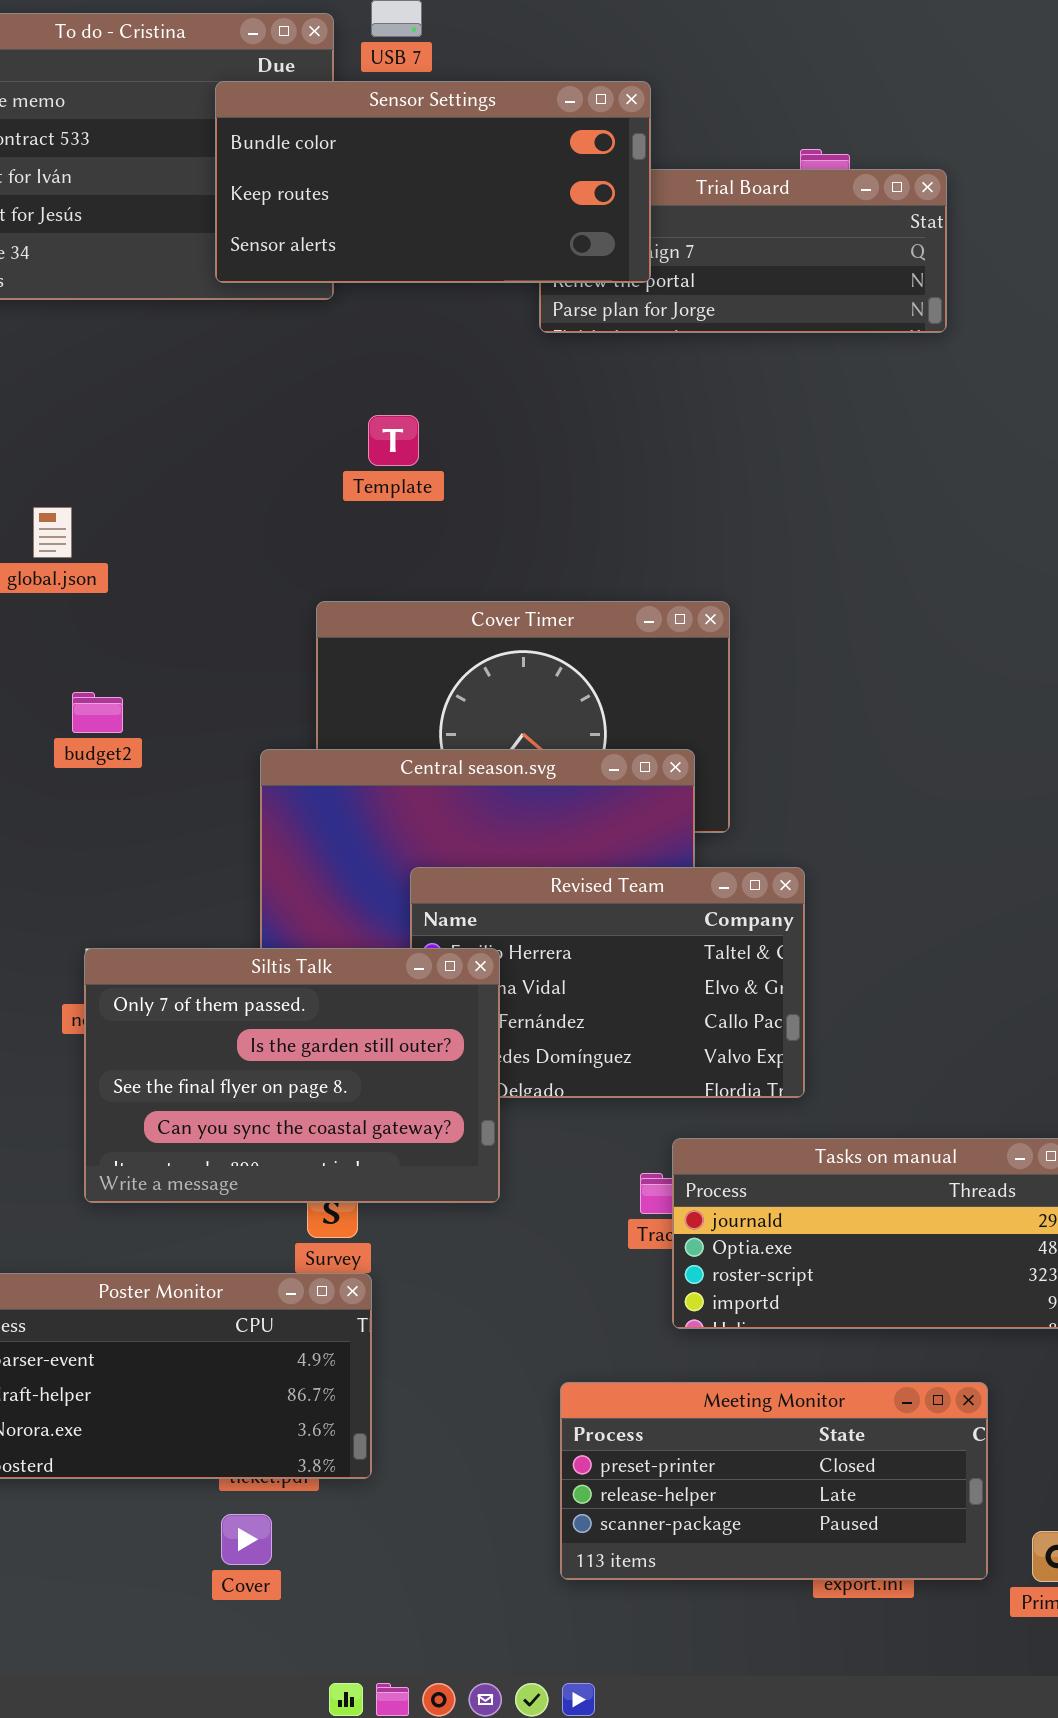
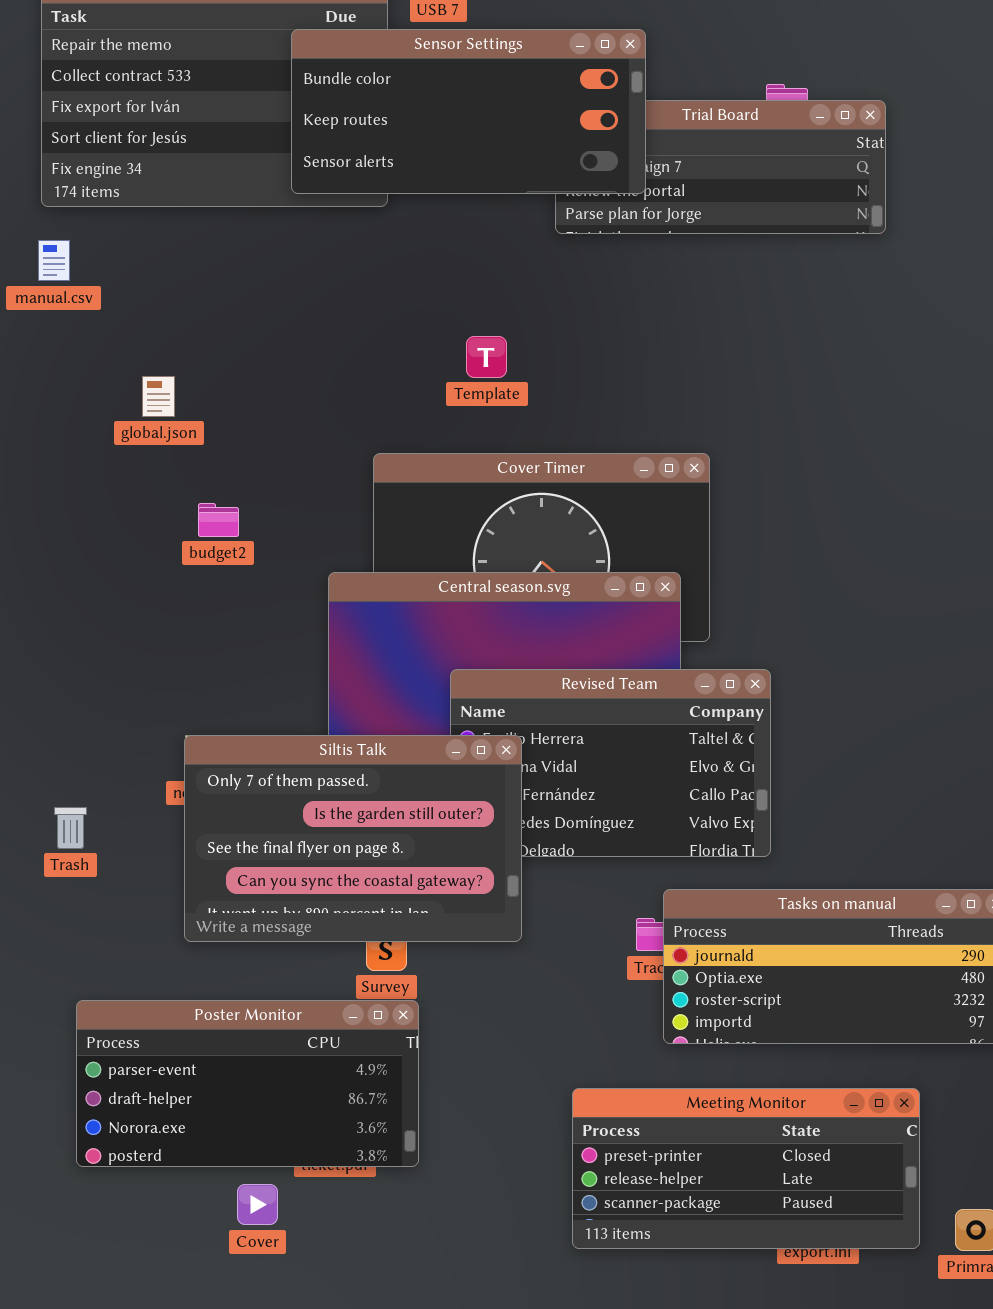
Template: [368,415,419,466] -> [466,336,507,378], moved
budget2: [72,692,123,733] -> [198,503,239,537], moved
Cover: [221,1514,272,1565] -> [237,1184,278,1225], moved

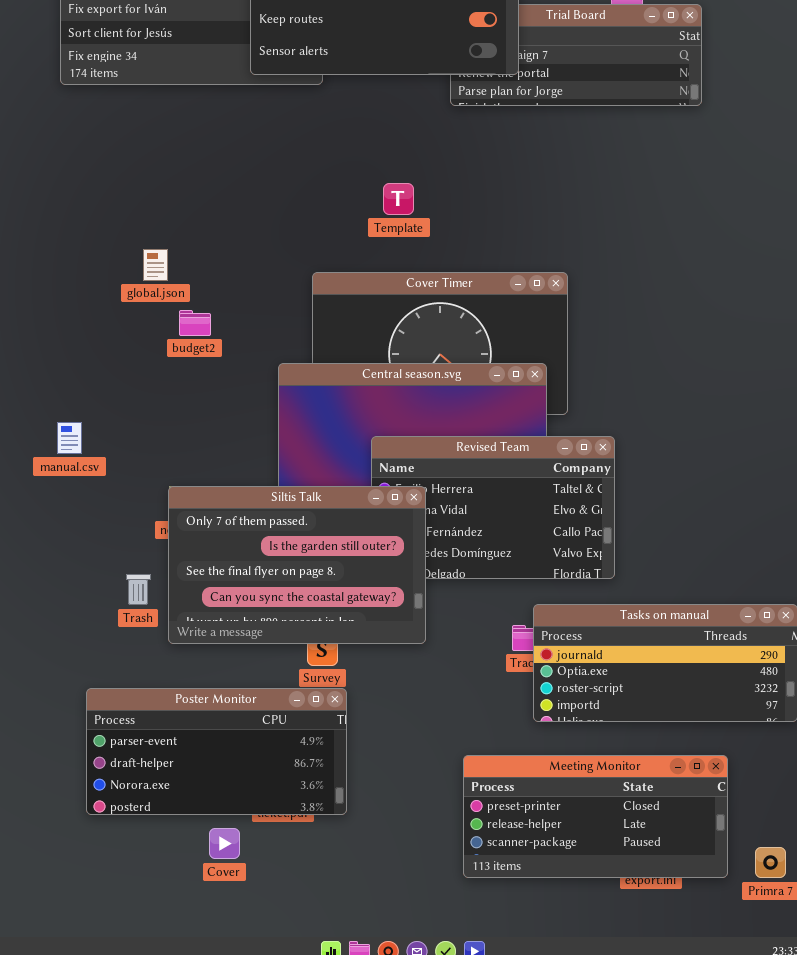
manual.csv: [38,240,70,281] -> [57,422,82,454], moved
global.json: [142,376,175,417] -> [143,249,168,281], moved
Trash: [54,807,87,849] -> [126,574,151,605], moved

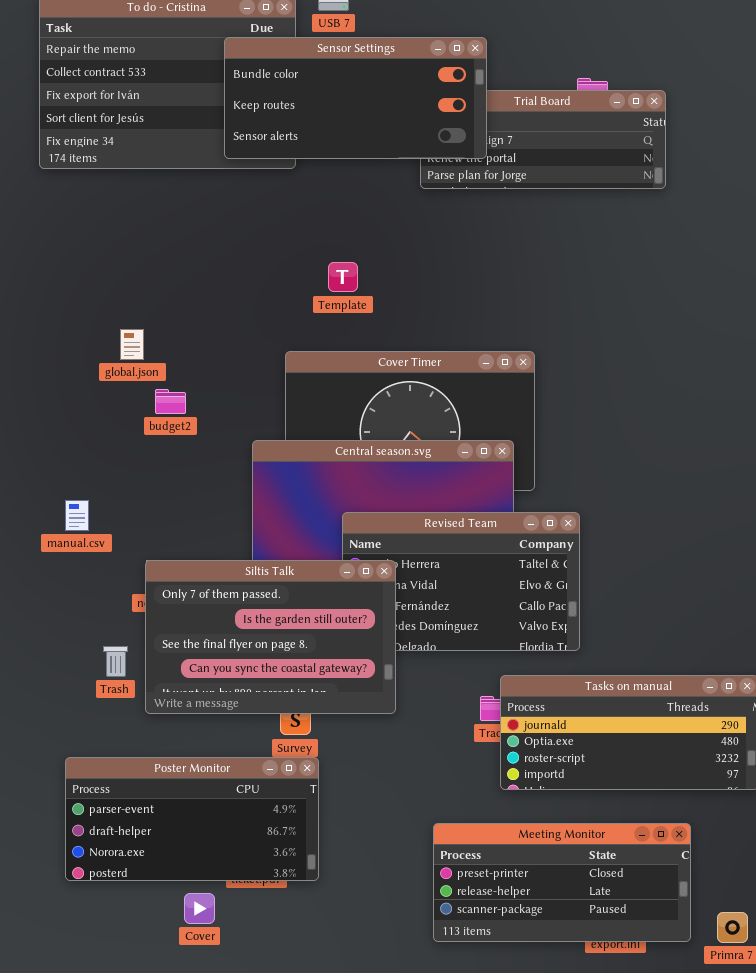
Template: [383,183,414,215] -> [328,262,358,292], moved
manual.csv: [57,422,82,454] -> [65,500,89,531], moved

